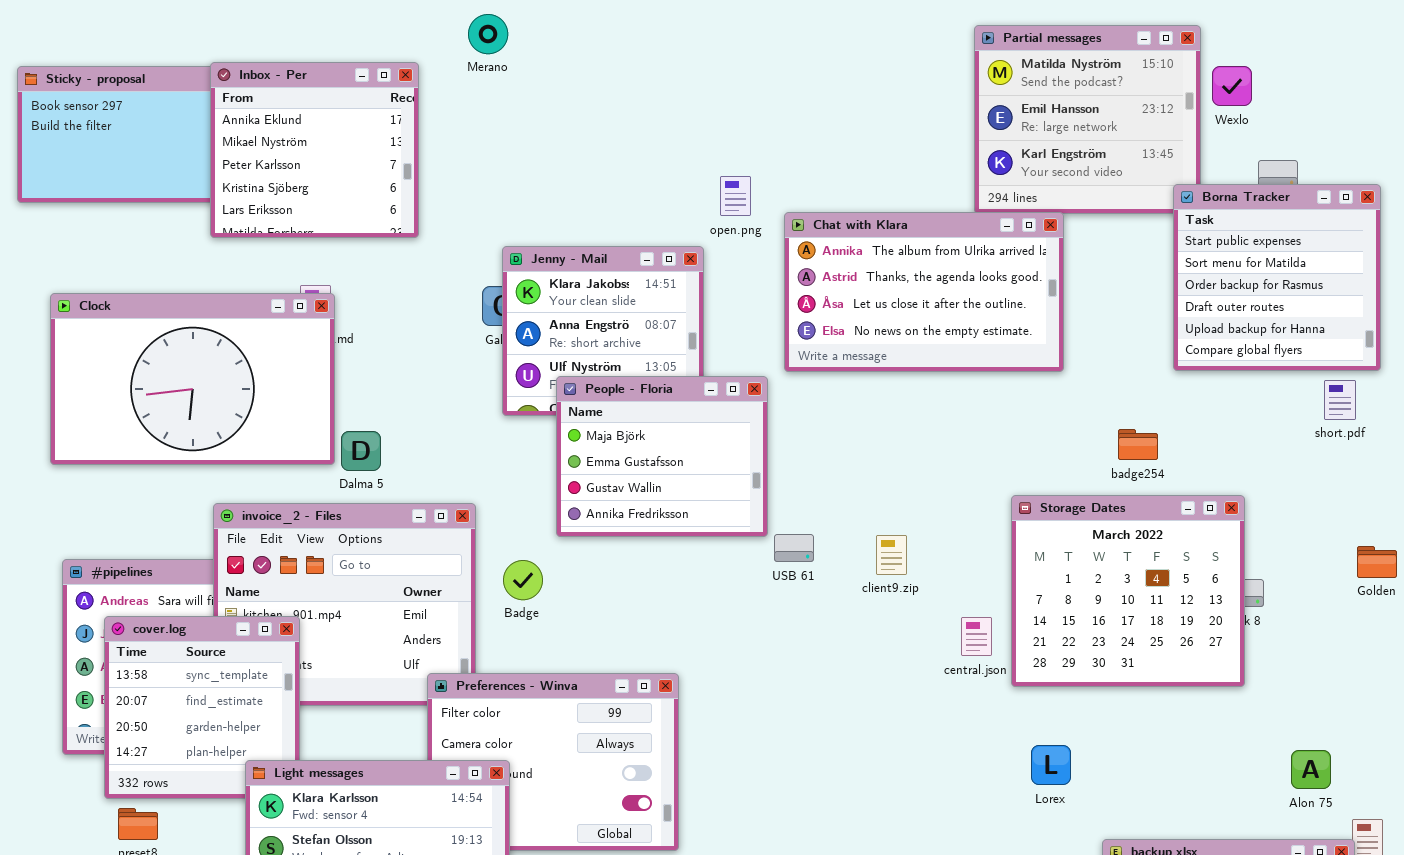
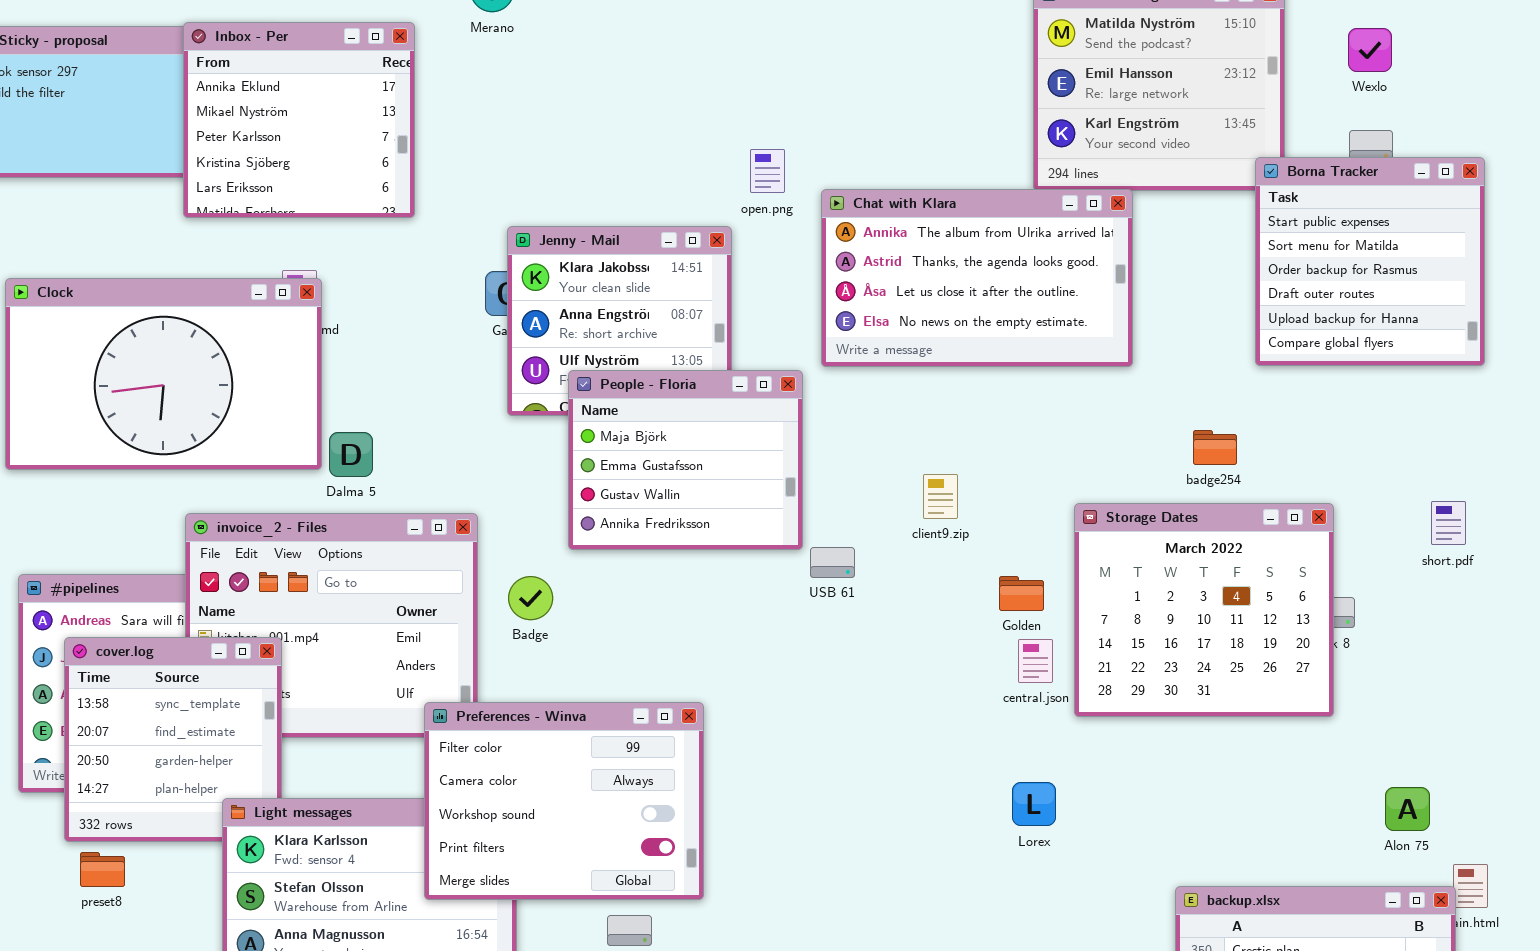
Wexlo: [1212,66,1252,106] -> [1348,28,1392,72], moved
short.pdf: [1324,380,1356,420] -> [1431,501,1466,545], moved
client9.zip: [876,535,907,575] -> [923,474,958,519], moved
Golden: [1357,546,1397,578] -> [999,576,1044,611], moved
Preferences - Winva: [427,673,679,851] -> [424,702,704,900], raised
Lorex: [1031,745,1071,785] -> [1012,782,1056,826], moved

